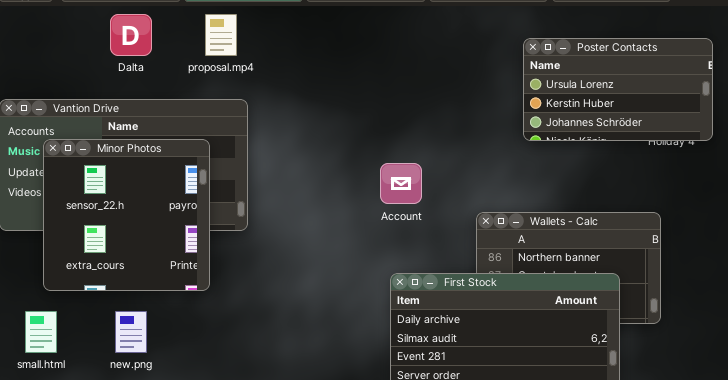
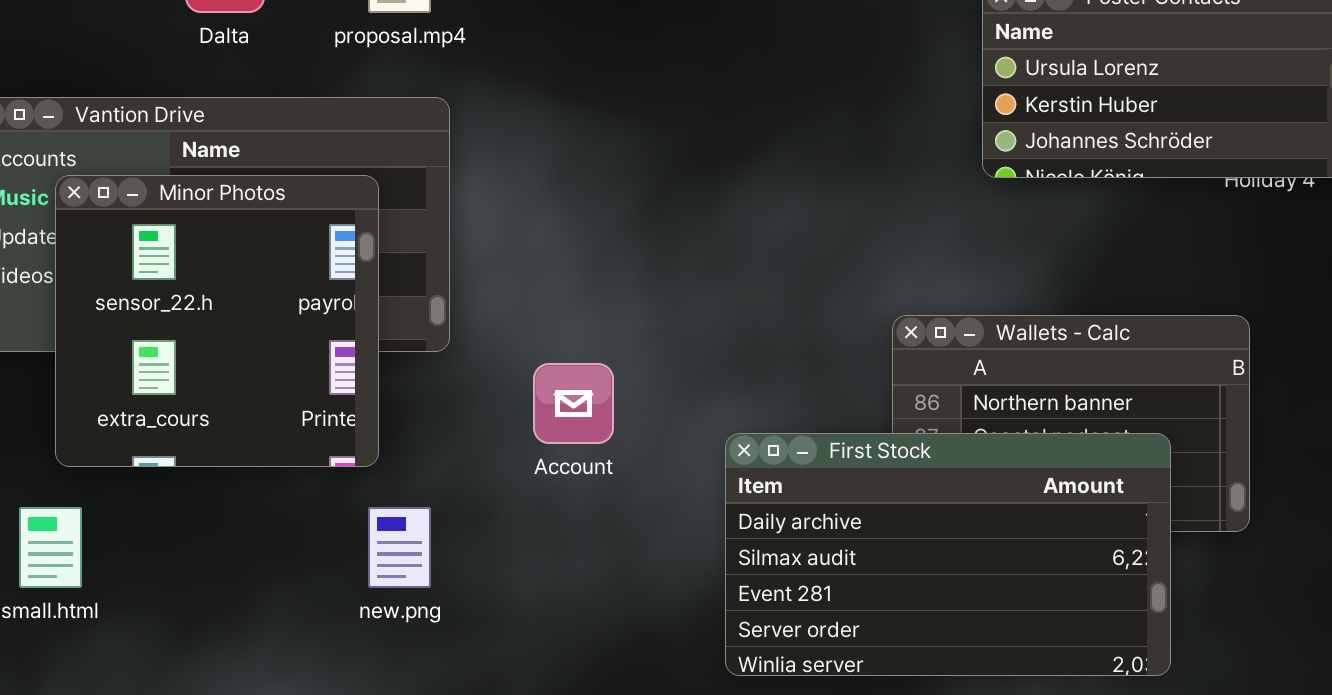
Account: [380,163,422,204] -> [533,363,614,444], moved
new.png: [115,311,147,353] -> [368,507,431,588], moved

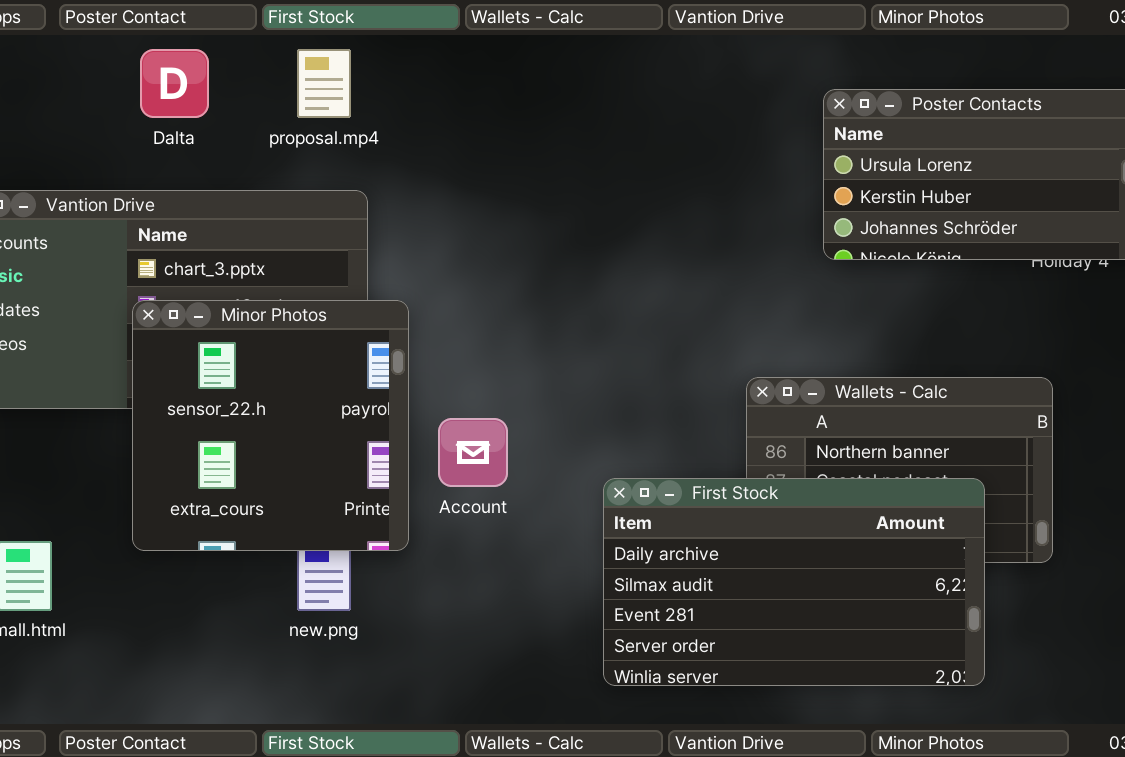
Minor Photos: [55,175,379,467] -> [132,300,409,551], moved

